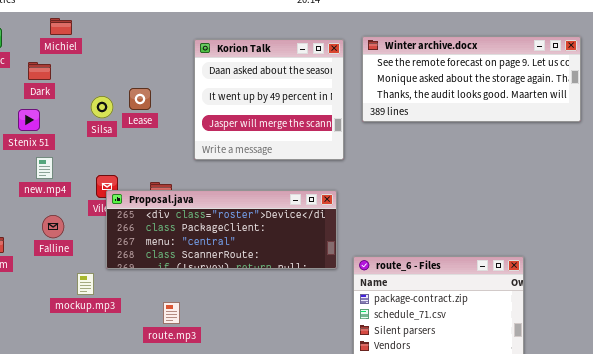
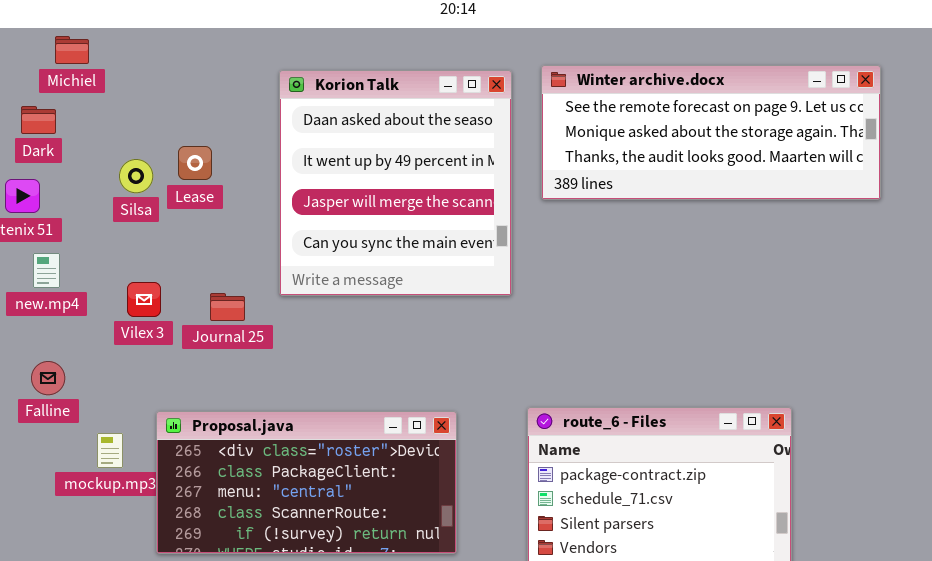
Korion Talk: [194,39,344,160] -> [279,70,512,296], resized
Proposal.java: [106,190,337,269] -> [156,411,457,554], moved, resized
Falline: [42,215,64,238] -> [31,361,65,395], moved

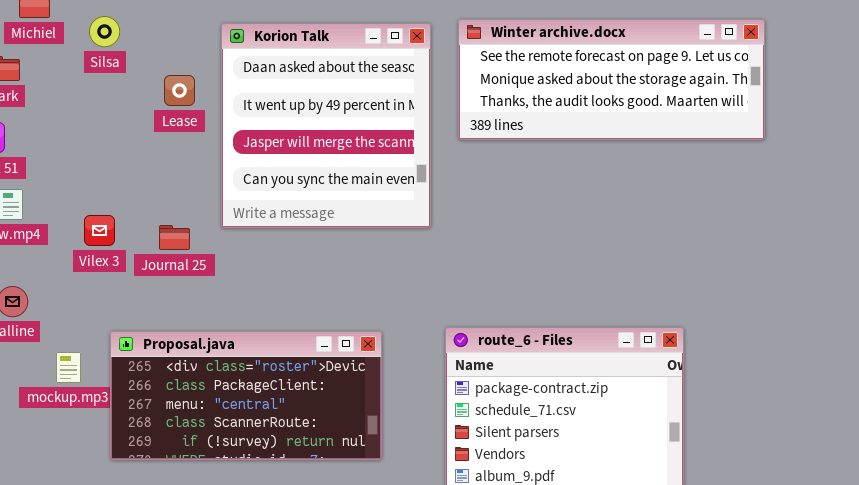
Lease: [178,146,212,180] -> [164,75,195,106], moved
Silsa: [119,159,153,193] -> [89,16,120,47], moved

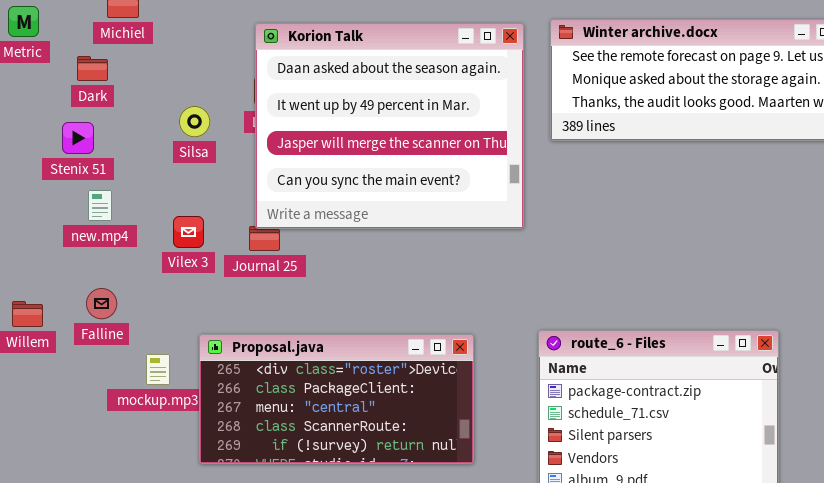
Silsa: [89,16,120,47] -> [179,106,210,137], moved
Korion Talk: [221,23,431,228] -> [255,23,524,229], resized

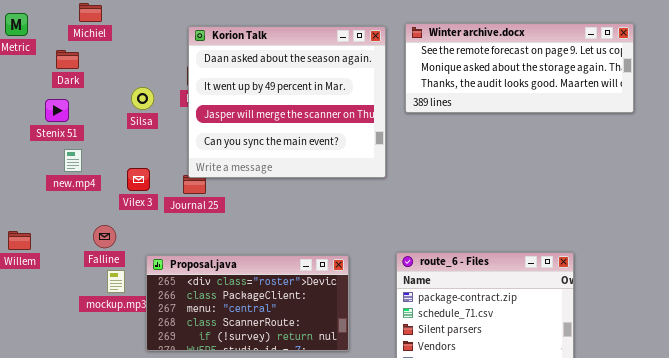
Falline: [86,288,117,319] -> [93,225,116,248], moved

